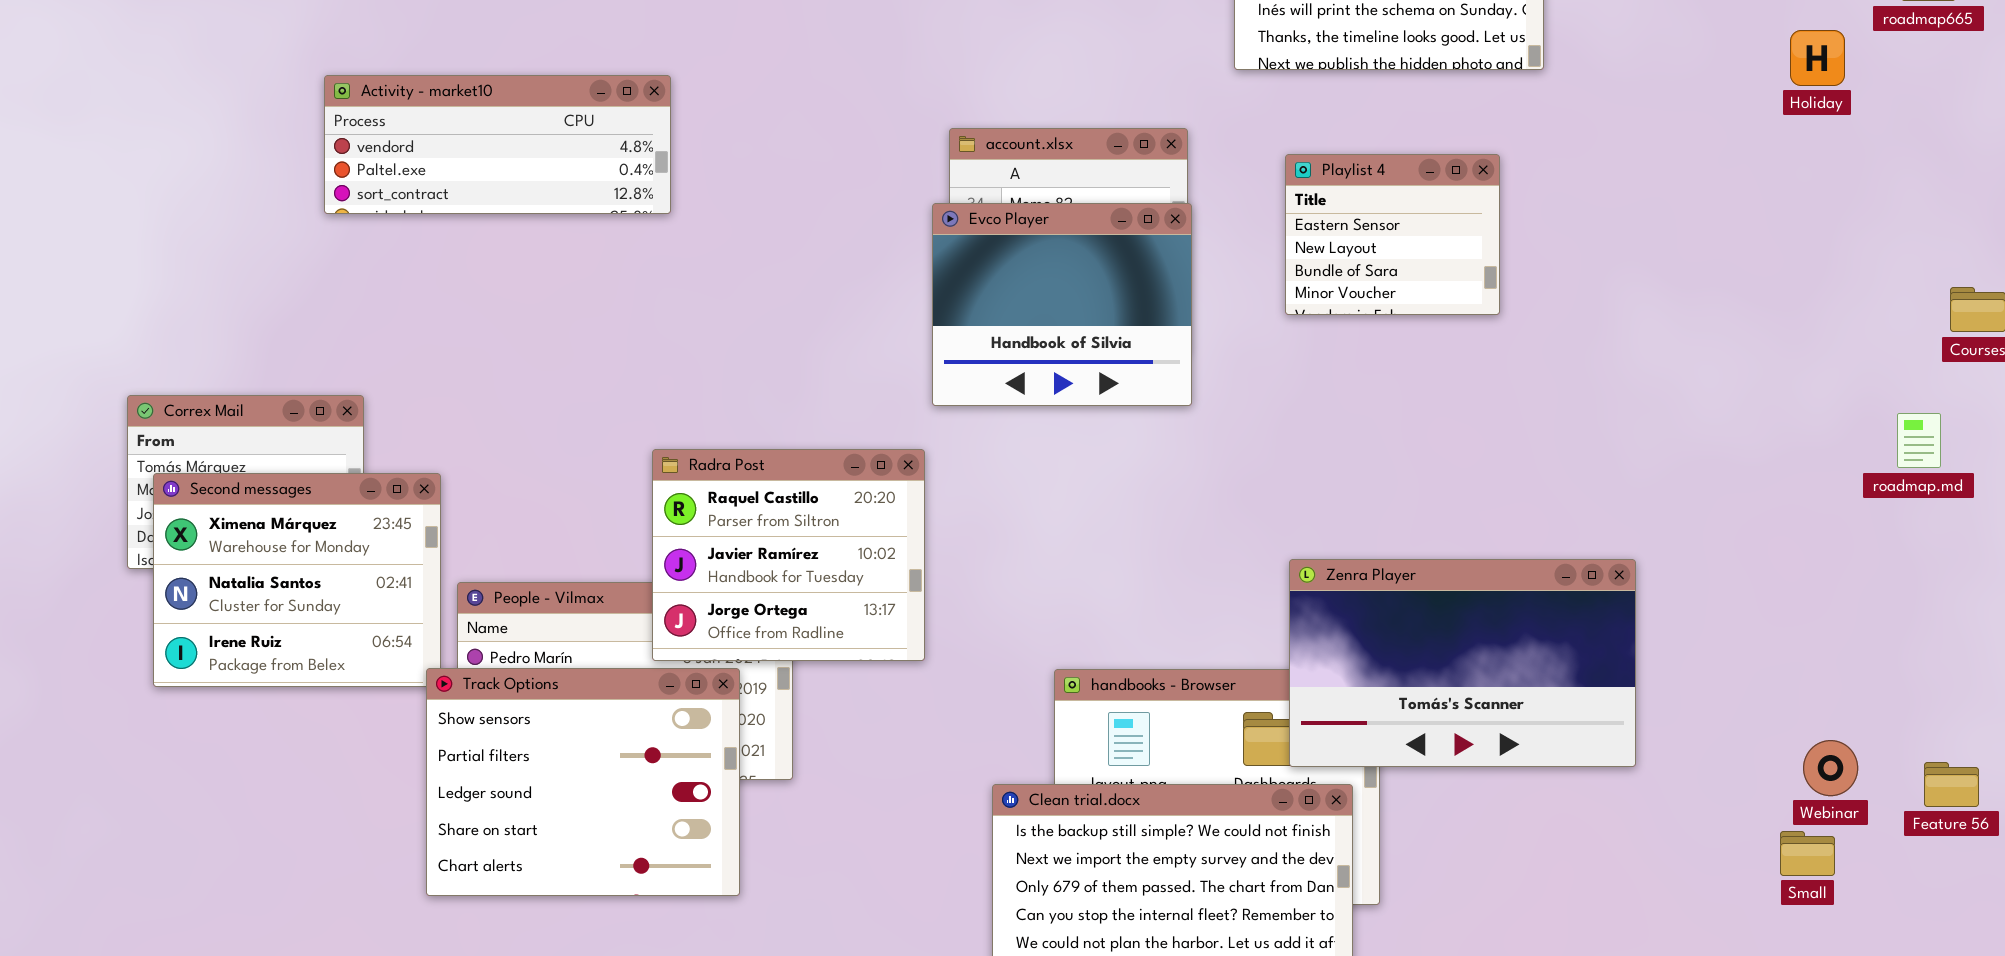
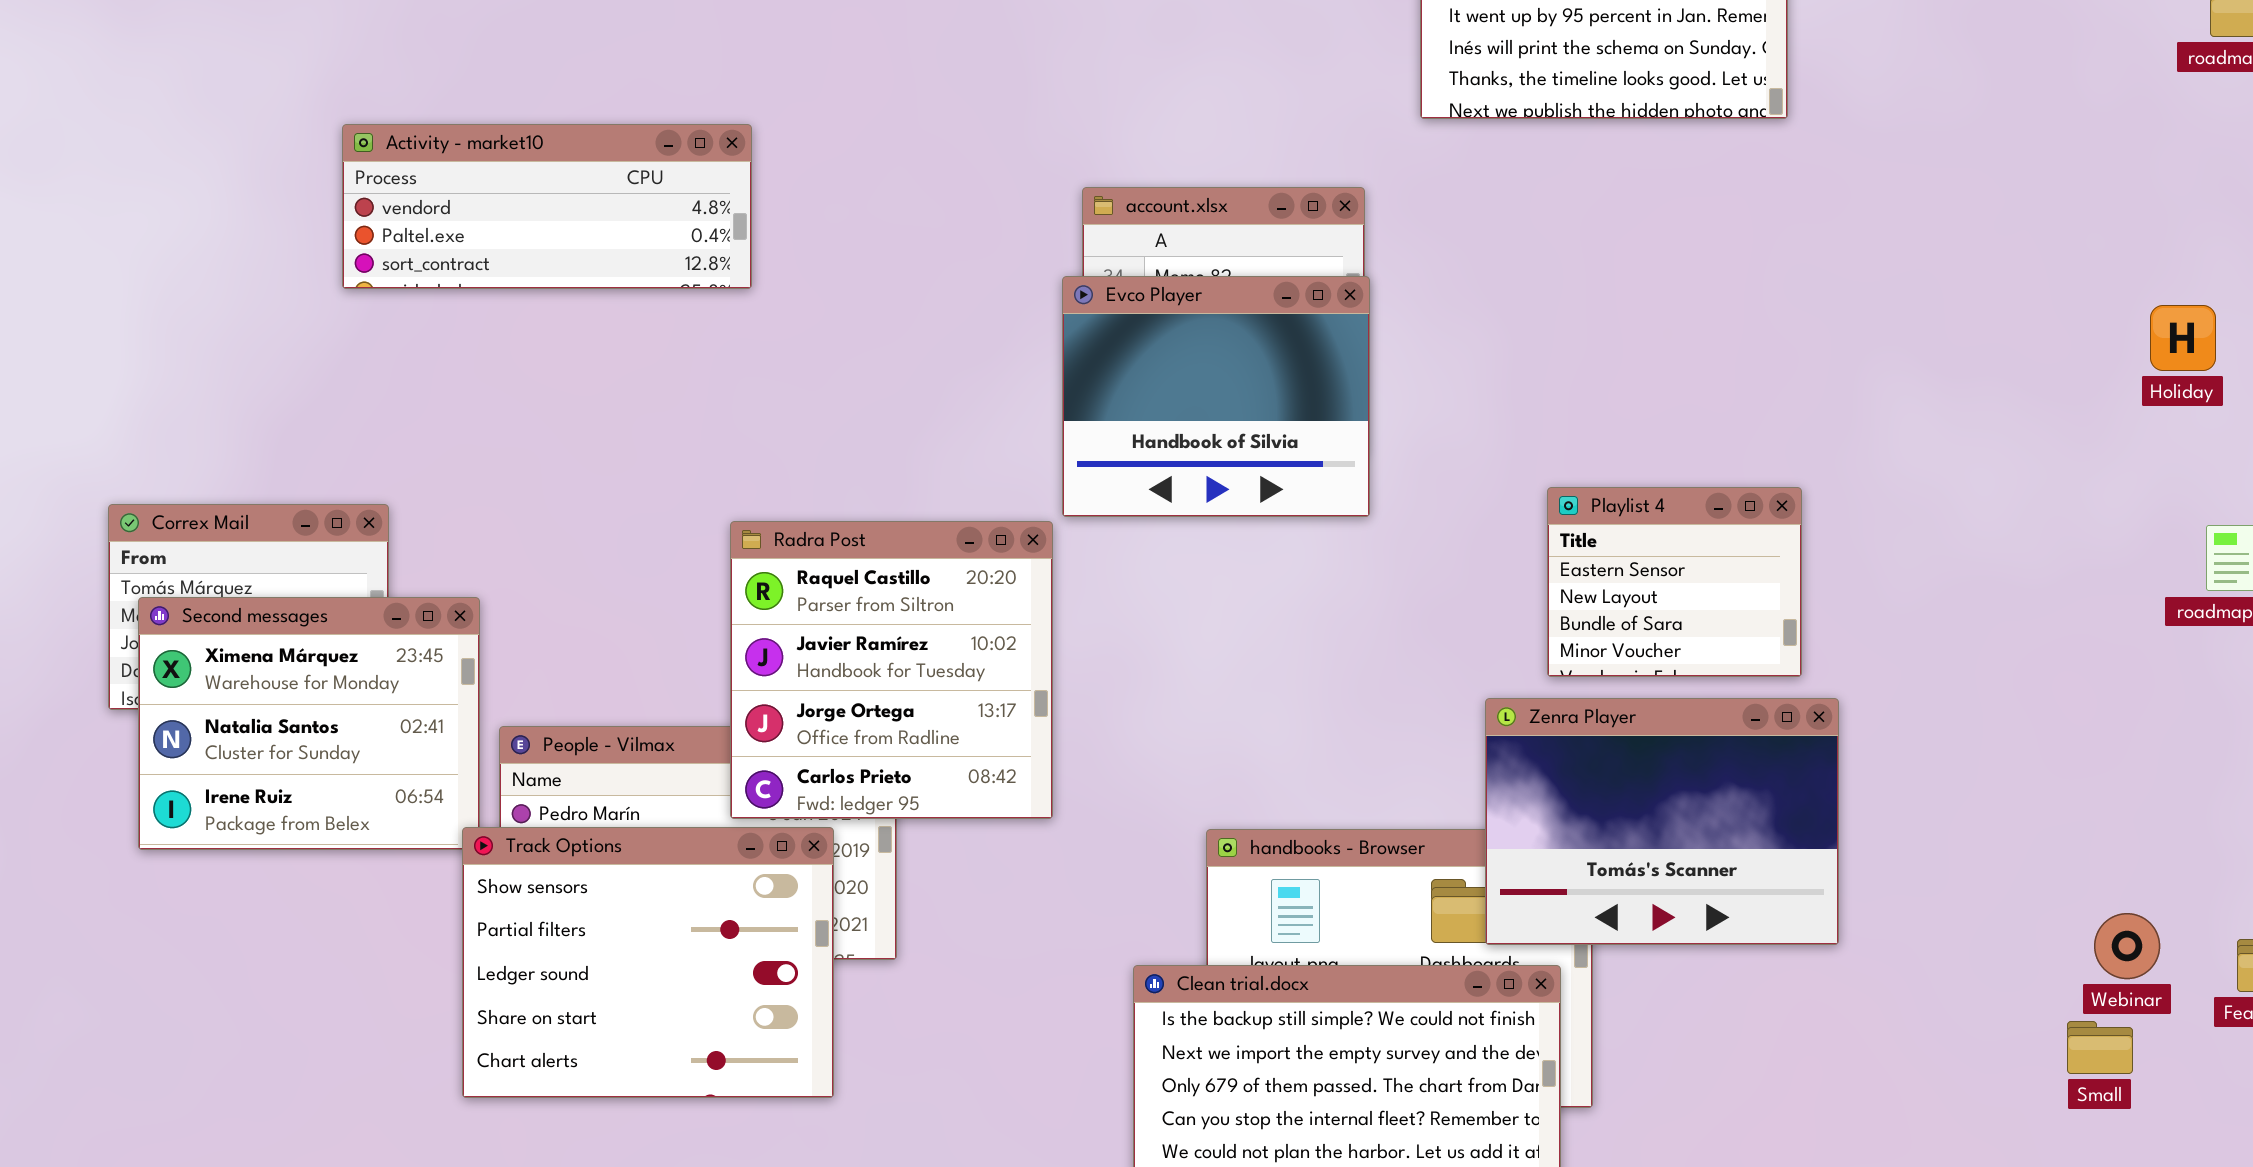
Holiday: [1790,30,1845,86] -> [2150,305,2216,371], moved
Playlist 4: [1285,154,1500,315] -> [1547,487,1802,677], moved
Radra Post: [652,449,925,661] -> [730,521,1053,819], resized
Zenra Player: [1289,559,1636,767] -> [1485,698,1839,945], resized

